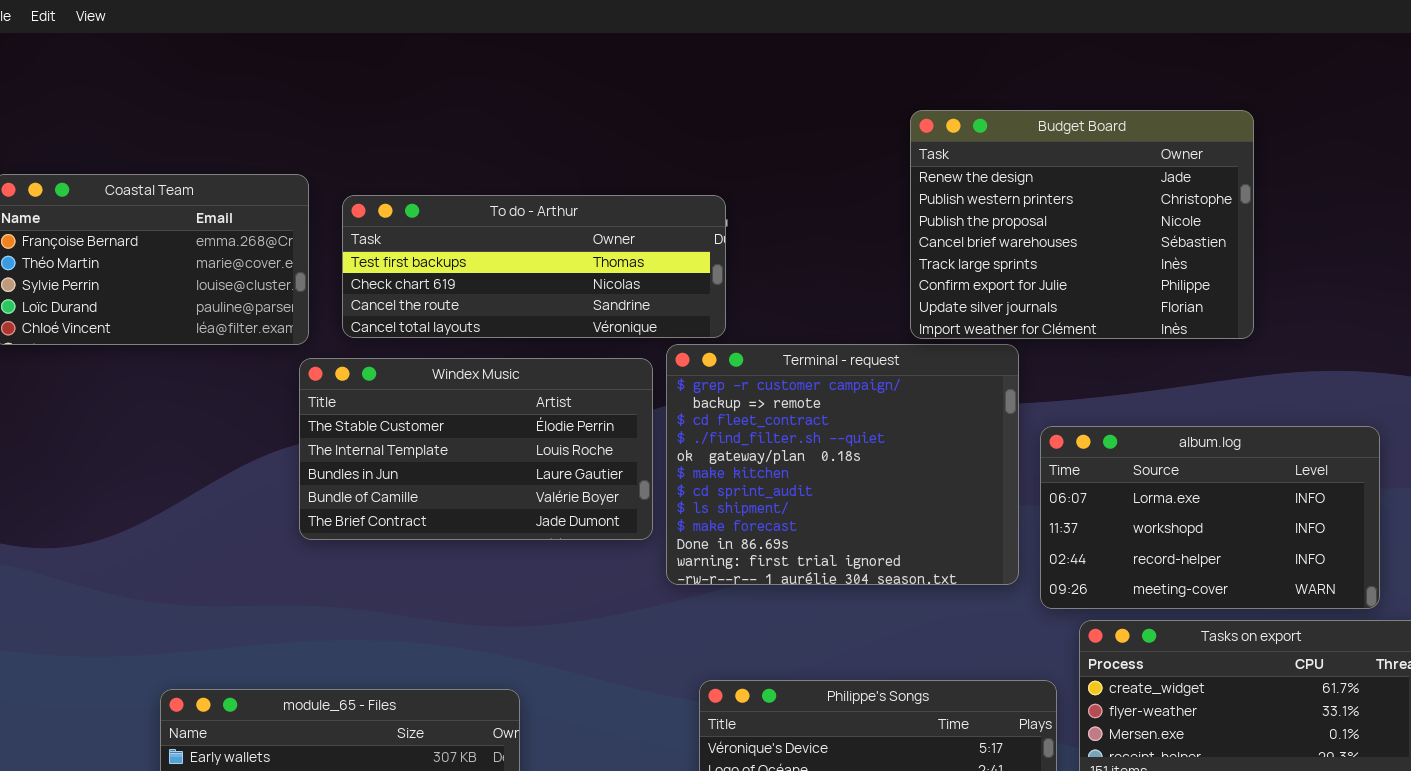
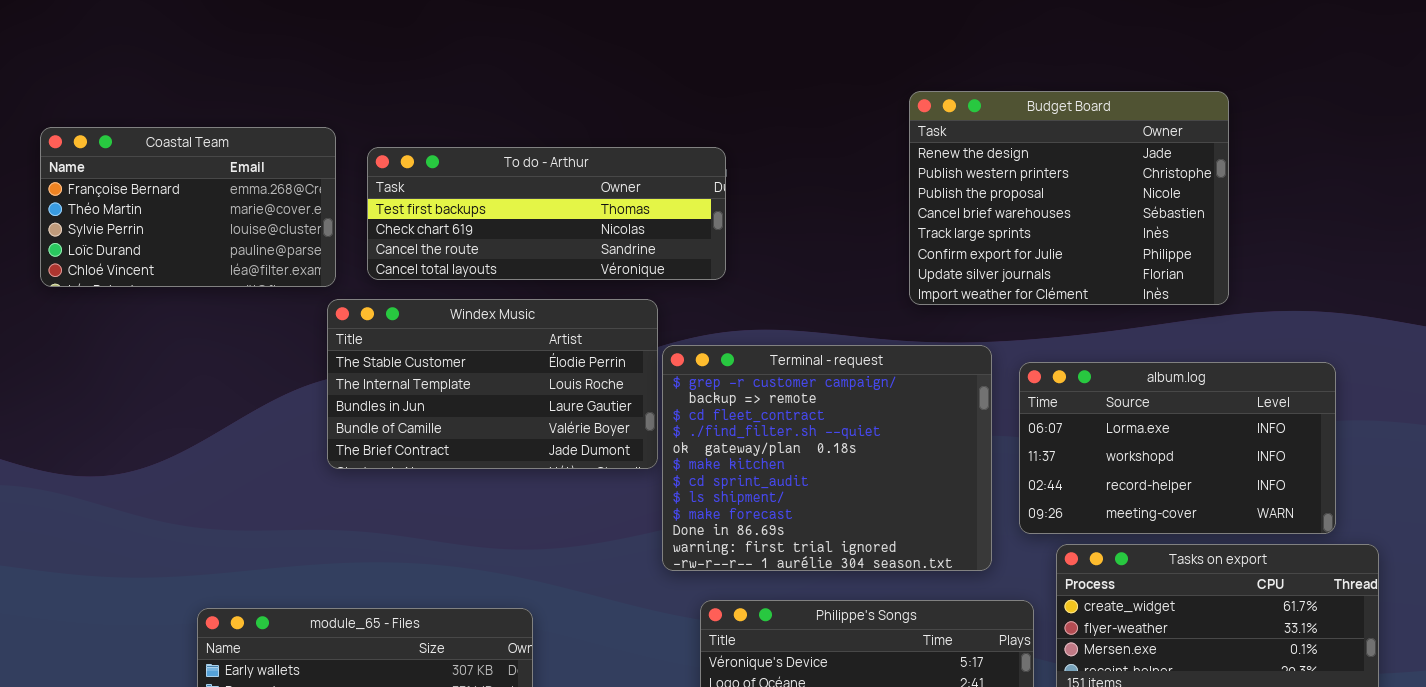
Budget Board: [910,110,1254,339] -> [909,91,1229,305], moved
Terminal - request: [666,344,1019,585] -> [662,345,992,571], moved

